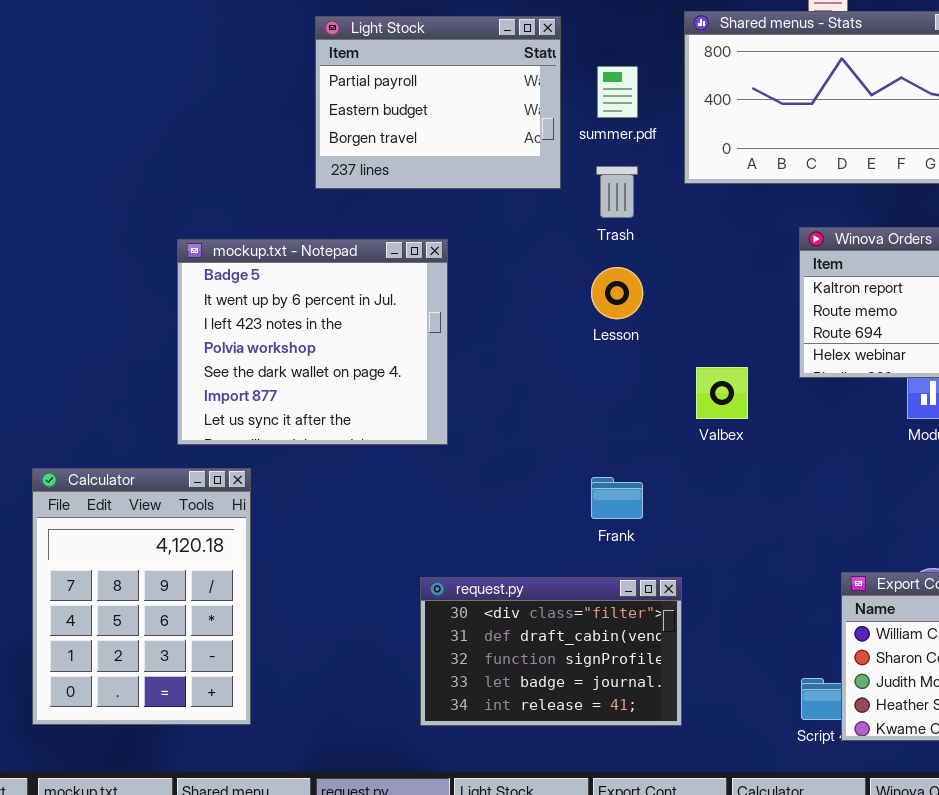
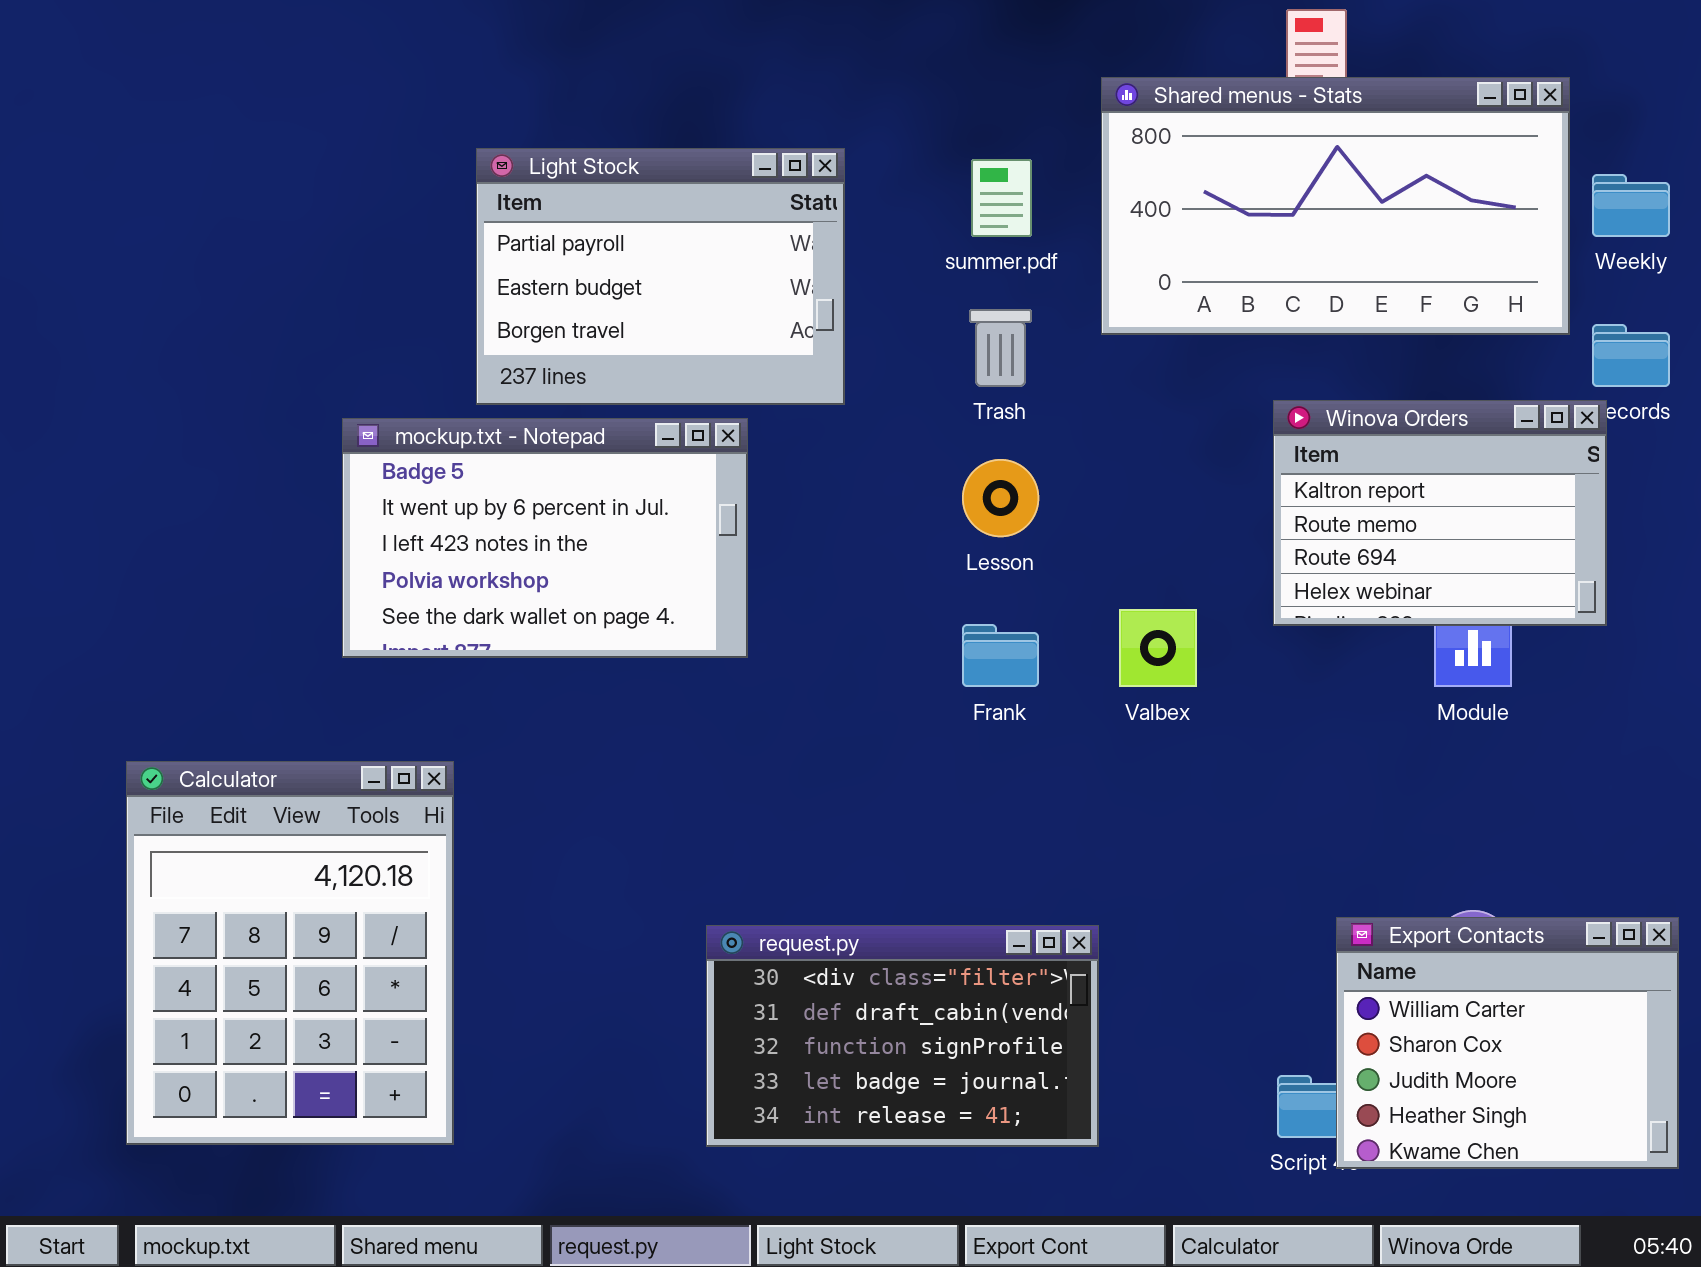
Light Stock: [315,16,561,189] -> [476,148,845,405], moved
mockup.txt - Notepad: [177,239,448,445] -> [342,418,748,658], resized
Frank: [591,477,643,519] -> [962,624,1039,687], moved

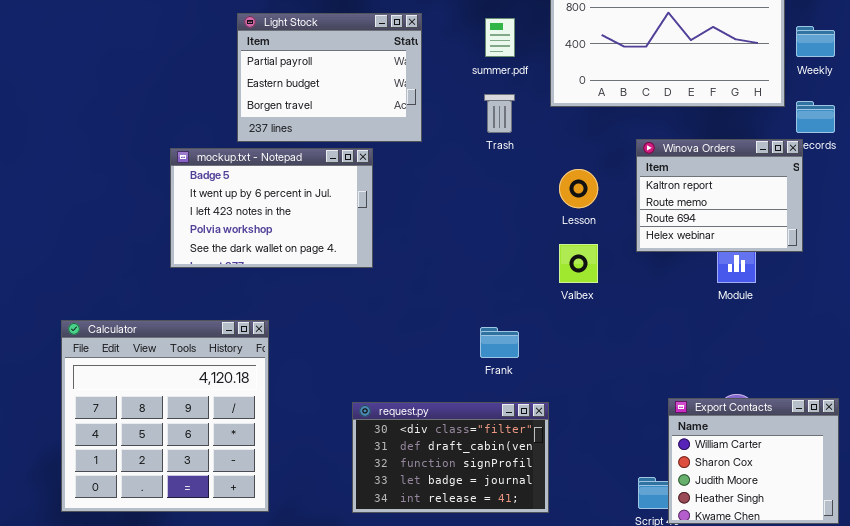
Lesson: [962,459,1039,537] -> [559,169,598,208], moved
Frank: [962,624,1039,687] -> [480,327,519,358], moved
Calculator: [126,761,454,1145] -> [61,320,269,512], resized

